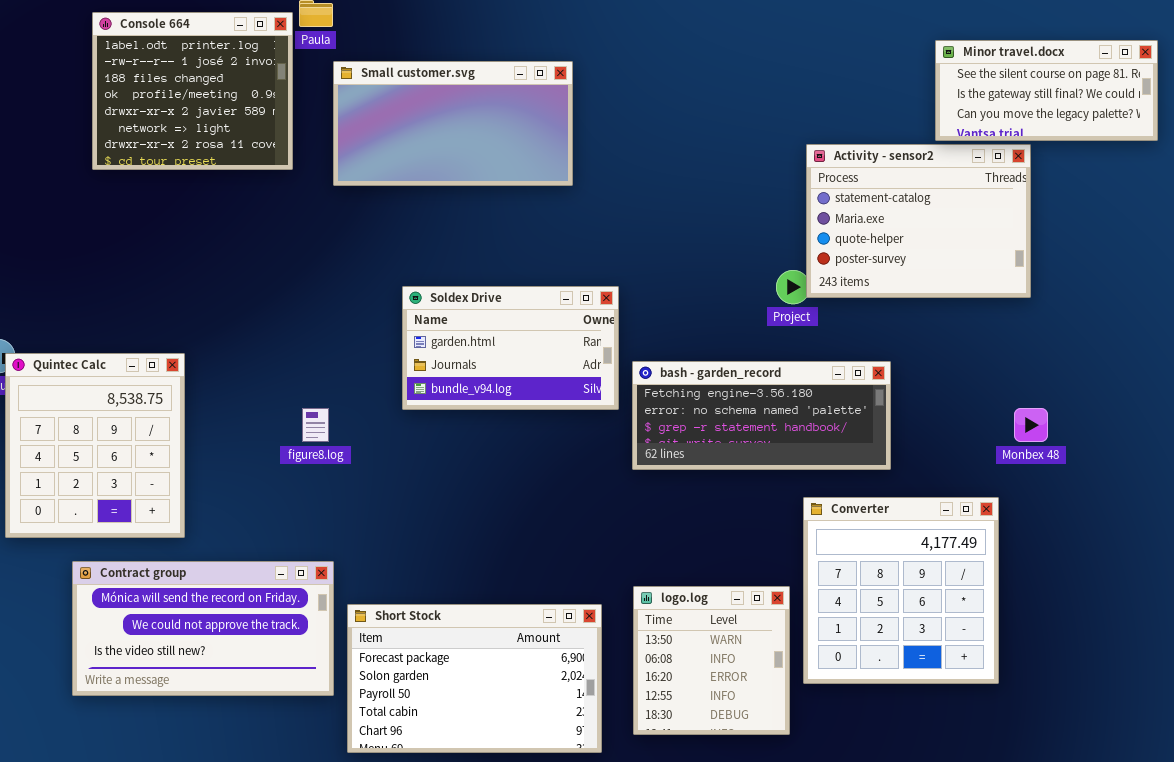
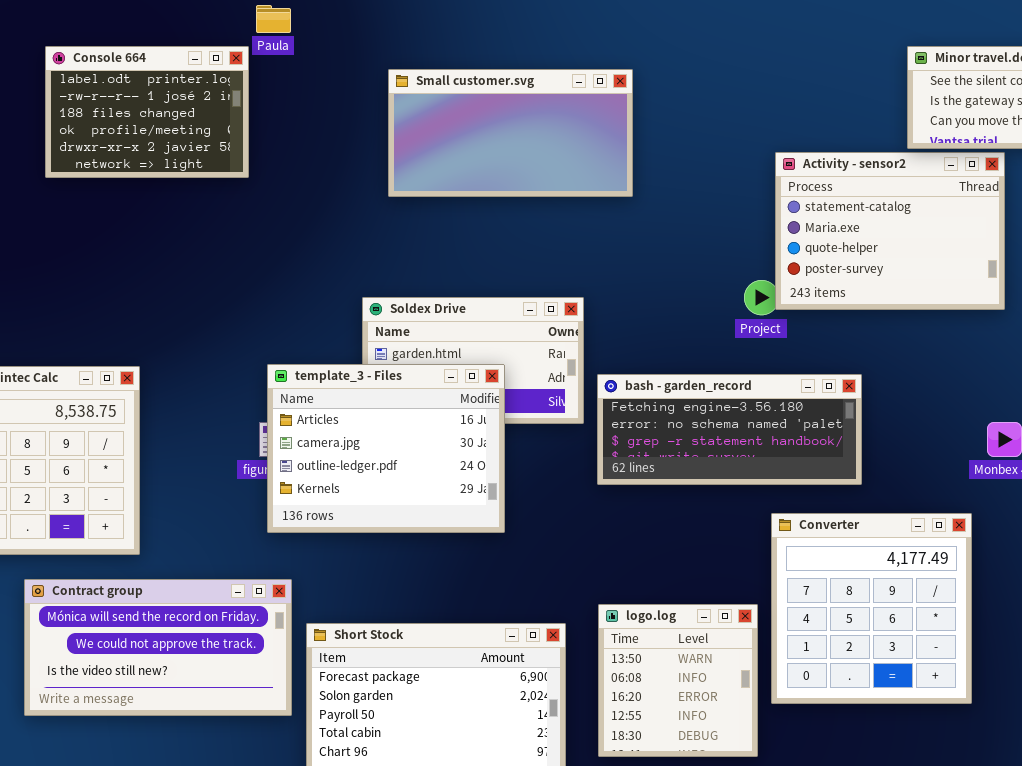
Console 664: [92,12,293,170] -> [45,46,249,178], resized
Small customer.svg: [333,61,573,186] -> [388,69,633,197], moved
template_3 - Files: none -> [267,364,505,533], opened

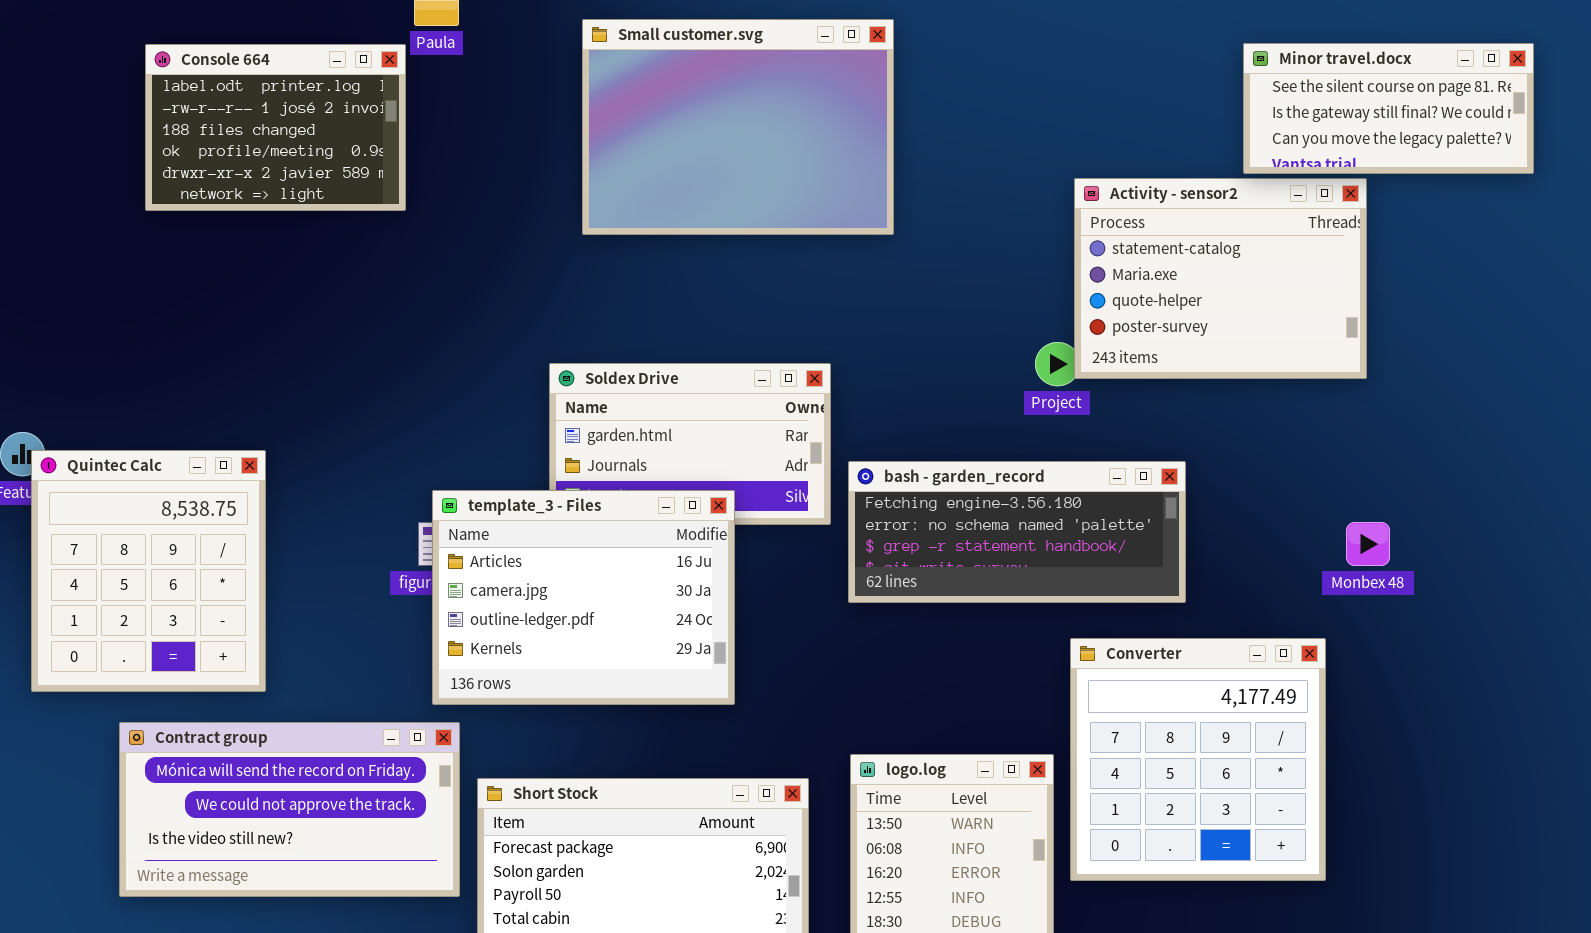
Small customer.svg: [388,69,633,197] -> [582,19,894,235], resized
template_3 - Files: [267,364,505,533] -> [432,490,735,705], moved

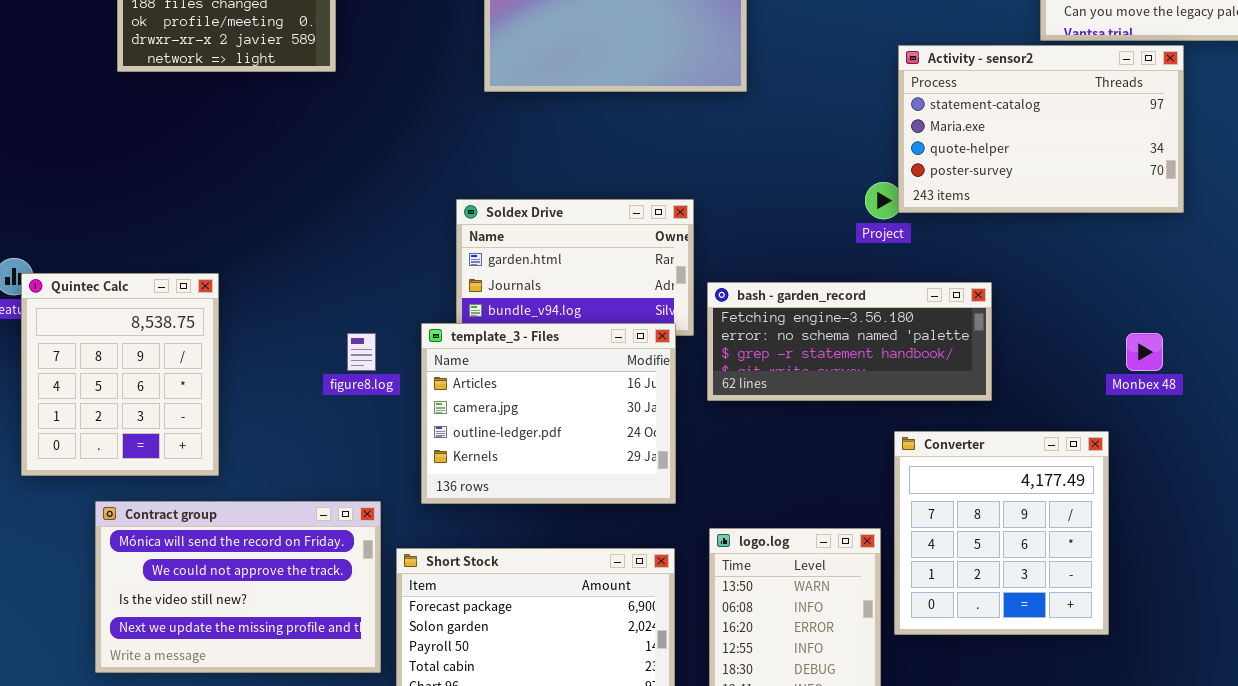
Activity - sensor2: [1074,178,1367,379] -> [898,45,1184,213], resized
template_3 - Files: [432,490,735,705] -> [421,323,676,504], moved
Contract group: [119,722,460,897] -> [95,501,381,673], resized

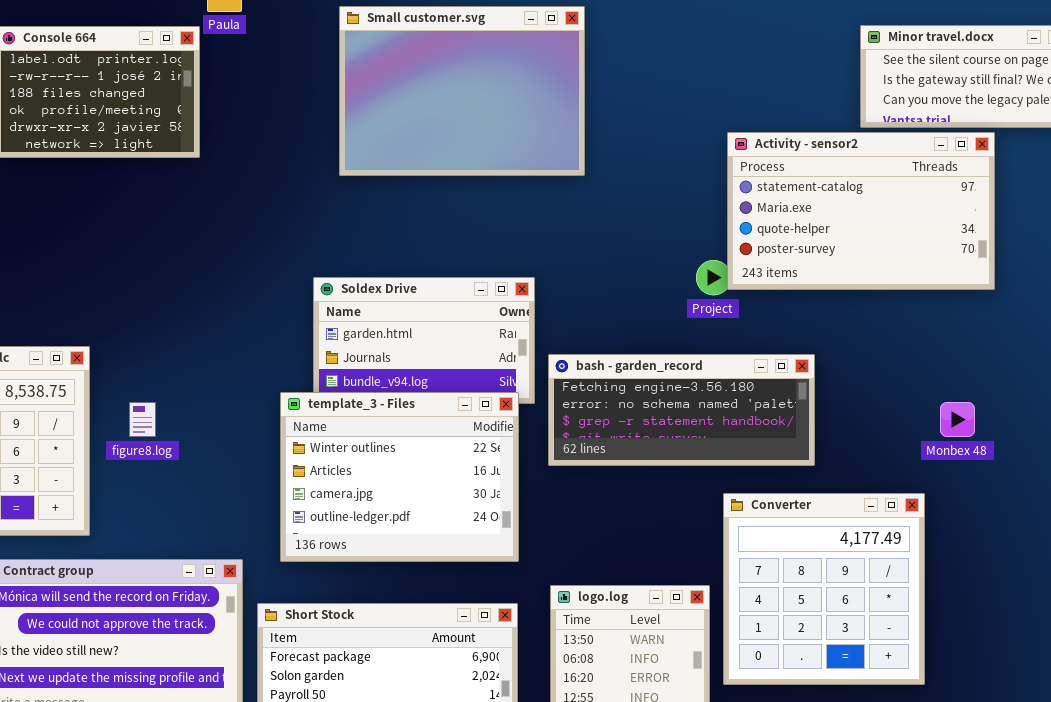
template_3 - Files: [421,323,676,504] -> [280,392,519,562], scrolled up 1 row
figure8.log: [347,333,376,371] -> [129,402,156,437], moved

